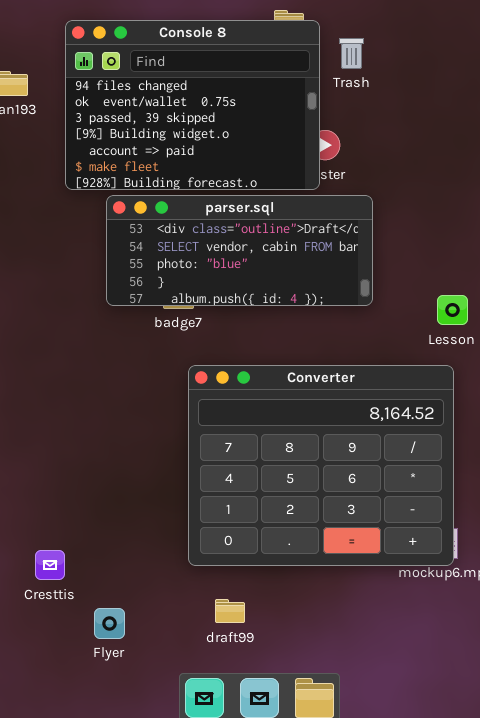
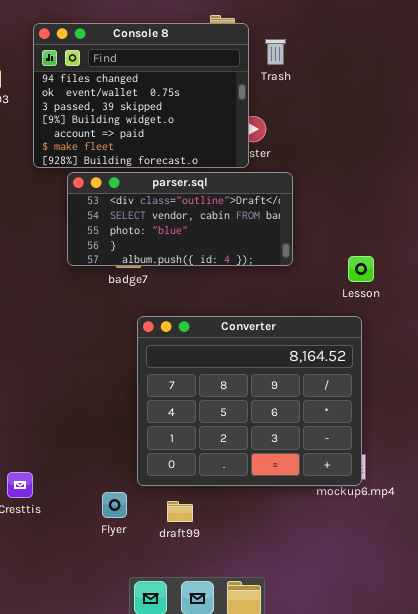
draft99: [215,599,245,623] -> [167,501,193,522], moved
Flyer: [94,608,125,639] -> [102,492,127,518], moved

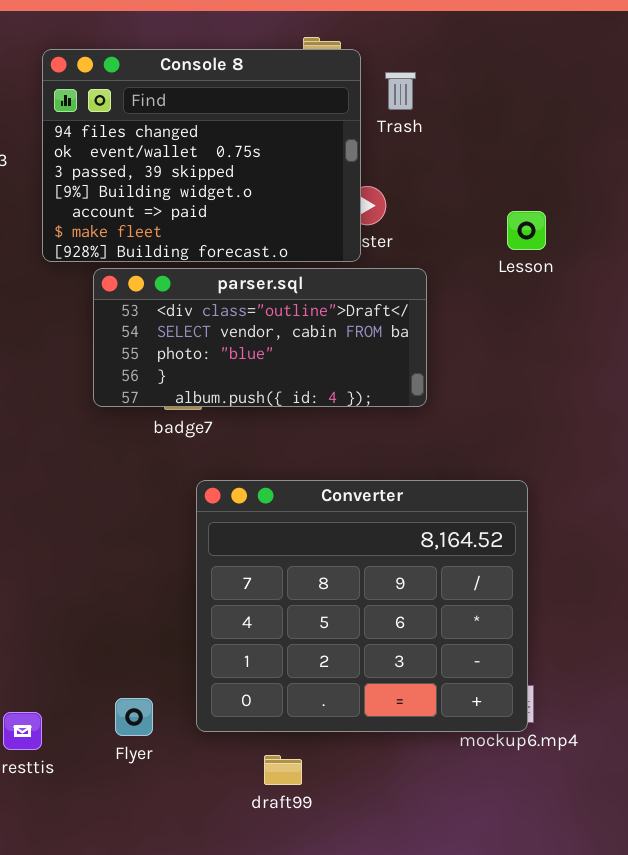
Lesson: [348,256,374,282] -> [507,211,546,250], moved
Flyer: [102,492,127,518] -> [115,698,153,736], moved
draft99: [167,501,193,522] -> [264,755,302,785], moved

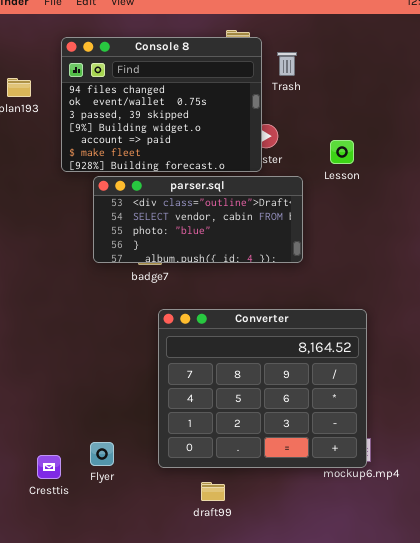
Lesson: [507,211,546,250] -> [330,140,354,164], moved
Flyer: [115,698,153,736] -> [90,442,114,466], moved

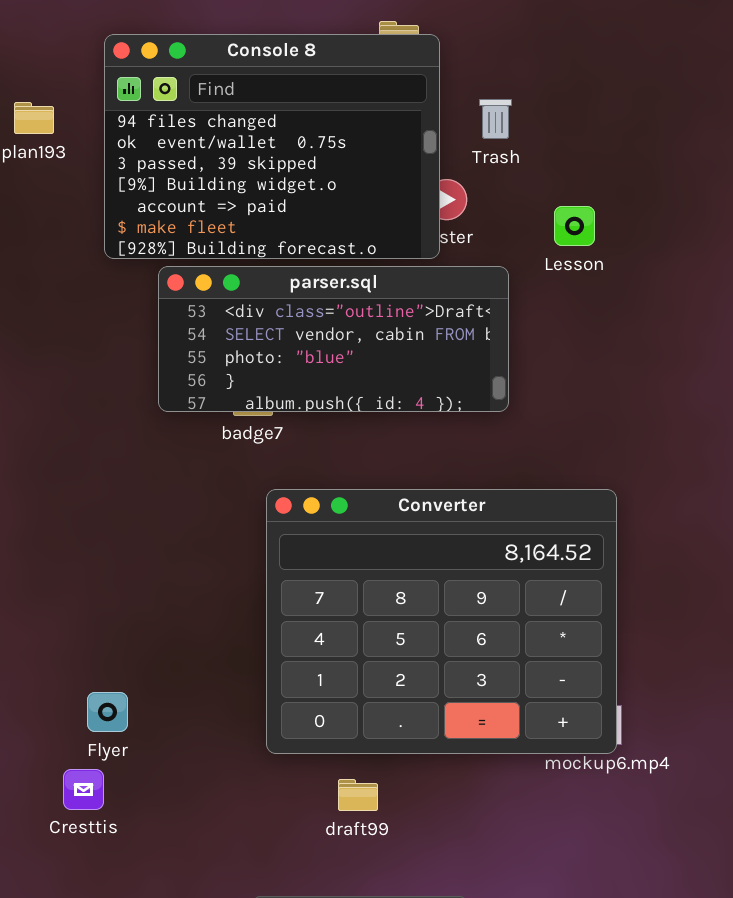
Trash: [277,52,297,76] -> [479,99,512,139], moved
Flyer: [90,442,114,466] -> [87,692,128,732], moved
Cresttis: [37,455,61,479] -> [63,769,104,810], moved

